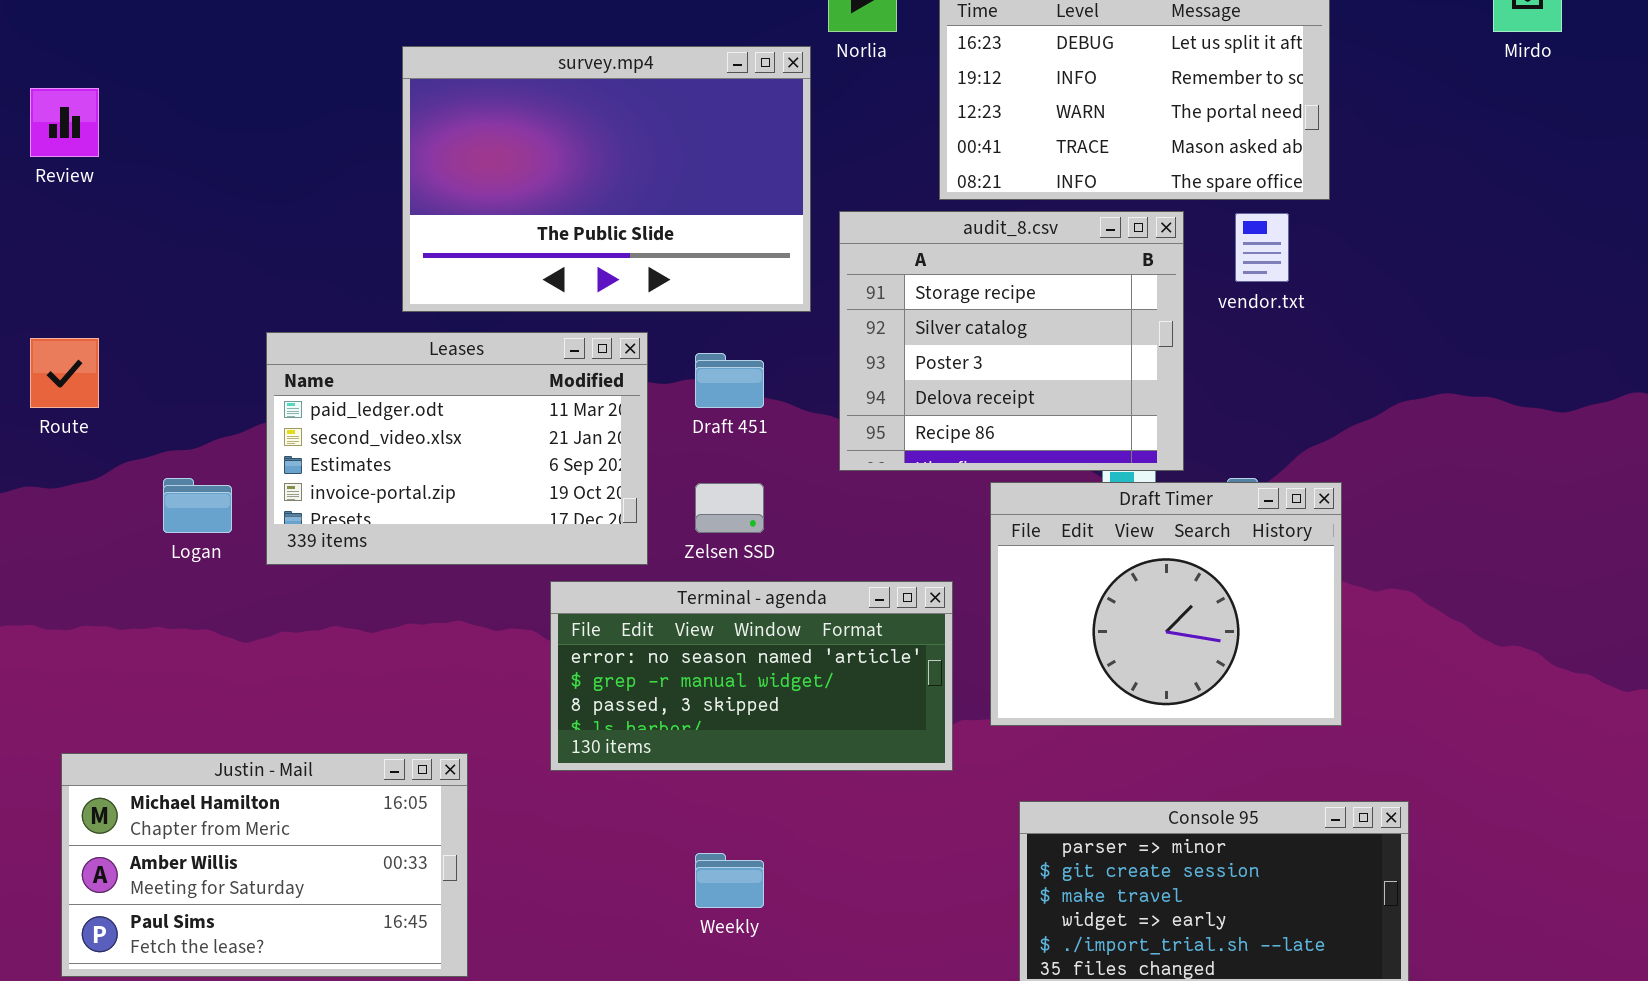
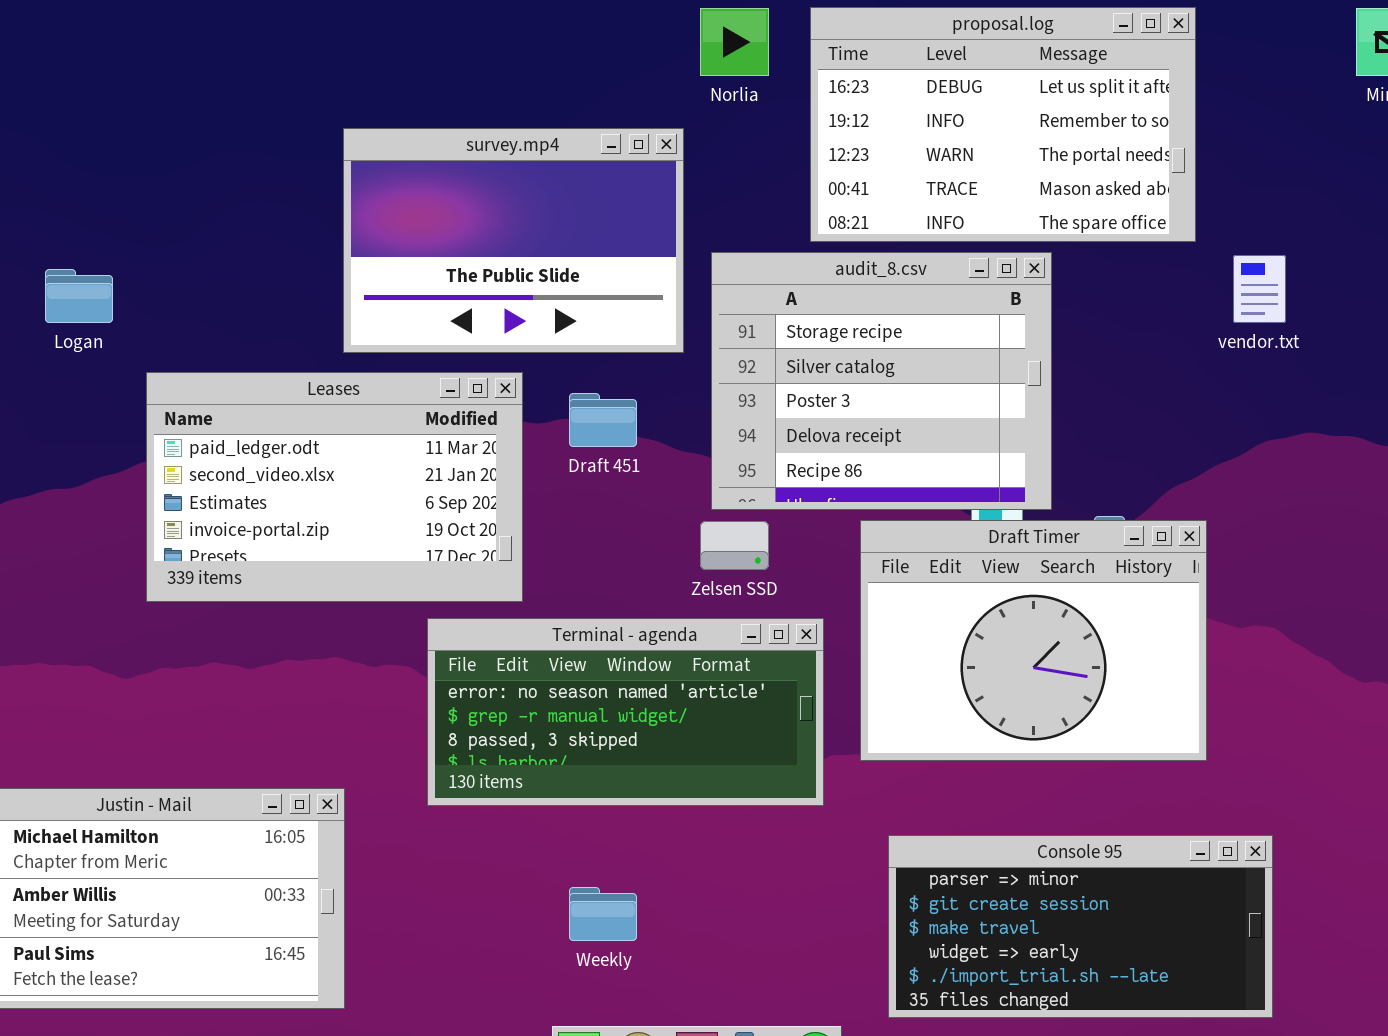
survey.mp4: [402,46,811,312] -> [343,128,684,353], resized
vendor.txt: [1235,213,1289,282] -> [1233,255,1286,323], moved
Logan: [163,478,232,533] -> [45,269,113,323], moved
Zelsen SSD: [695,483,764,533] -> [700,521,769,570], moved

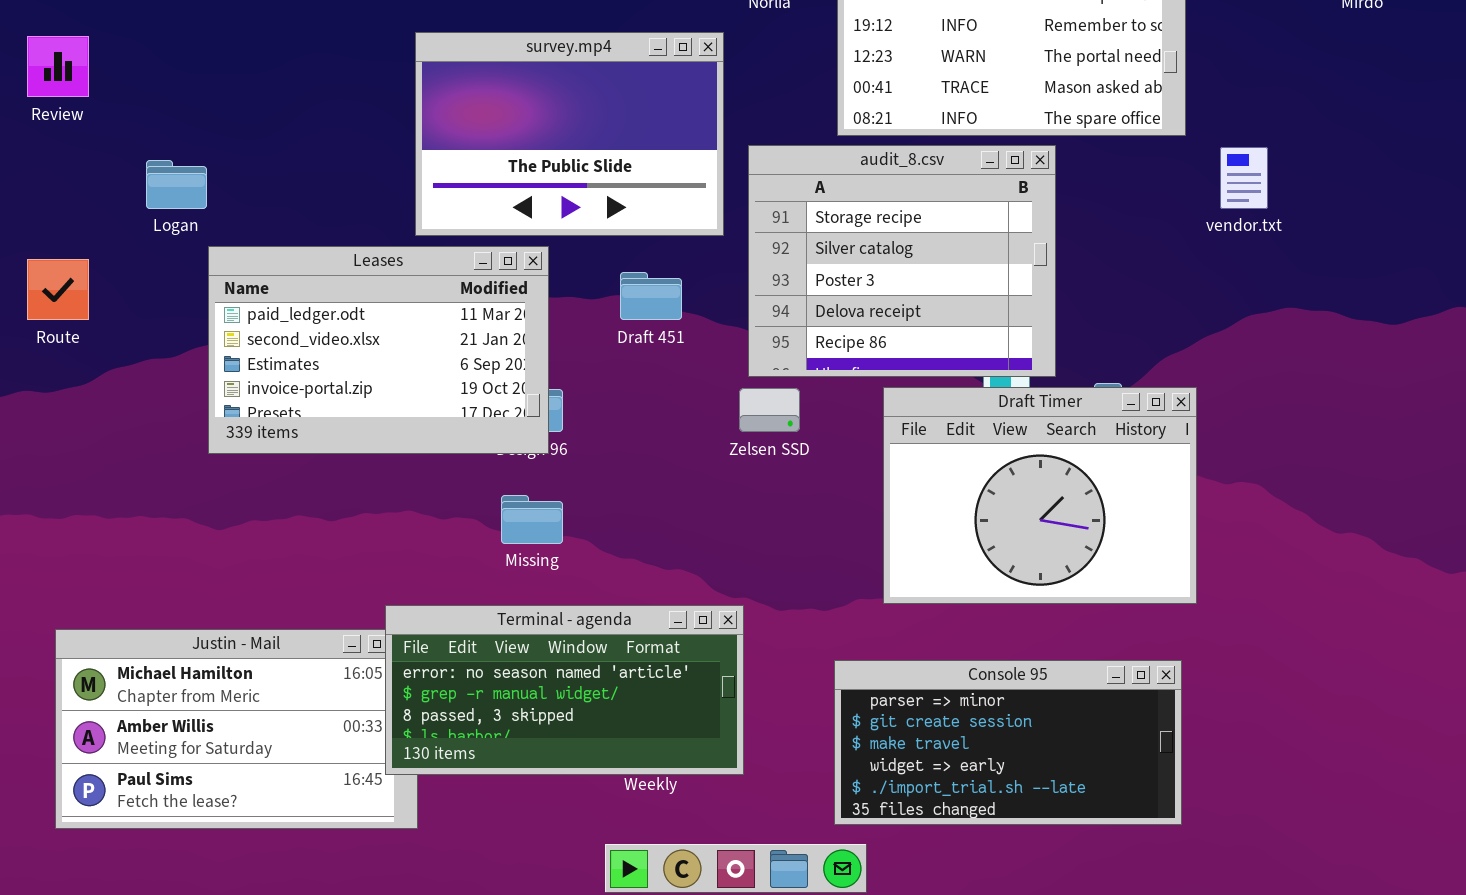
Leases: [146,372,523,602] -> [208,246,549,454], moved
Terminal - agenda: [427,618,824,806] -> [385,605,744,775], moved
Console 95: [888,835,1273,1018] -> [834,660,1182,825], moved

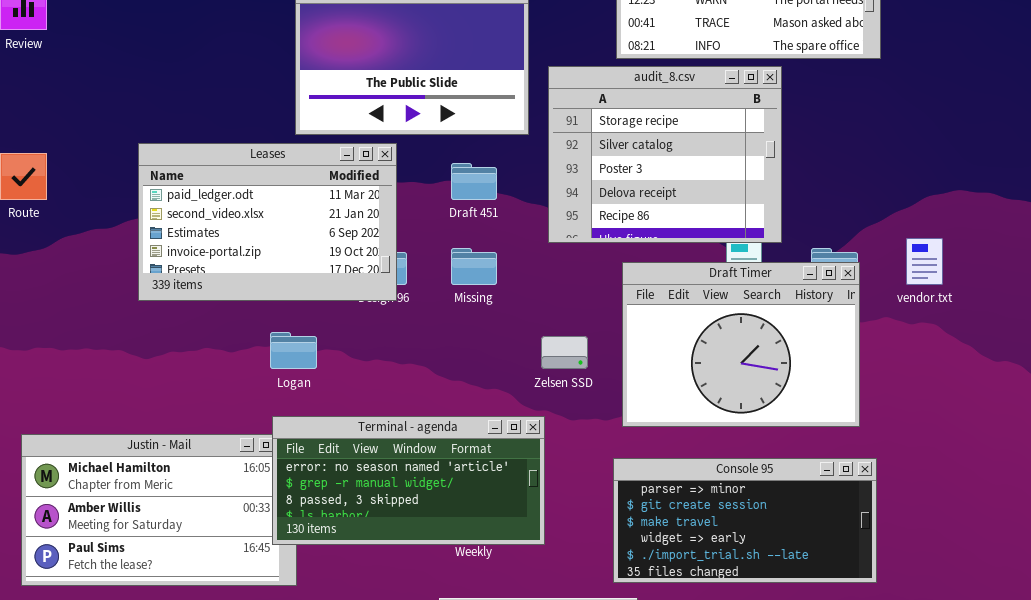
vendor.txt: [1220,147,1268,209] -> [906,238,943,285], moved
Logan: [146,160,207,209] -> [270,332,317,369], moved
Draft Timer: [883,387,1197,604] -> [622,262,860,427], moved
Zelsen SSD: [739,388,800,432] -> [541,336,588,369], moved
Missing: [501,495,563,544] -> [451,248,497,285], moved

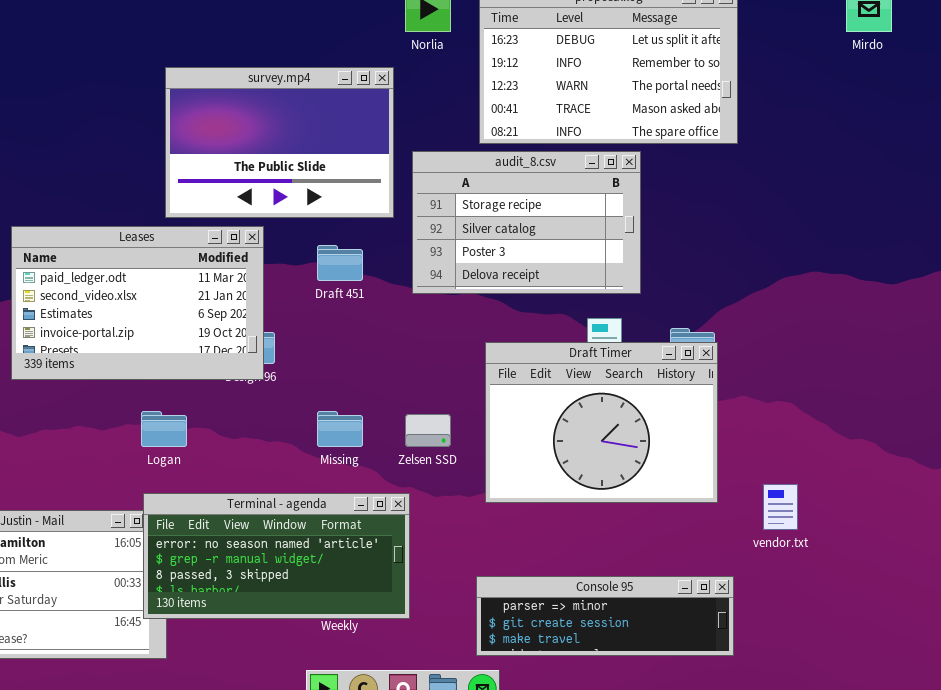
audit_8.csv: [548,66,782,243] -> [412,151,641,294], resized
vendor.txt: [906,238,943,285] -> [763,484,798,530], moved
Missing: [451,248,497,285] -> [317,411,363,447], moved
Console 95: [613,458,877,583] -> [476,576,734,656], resized

